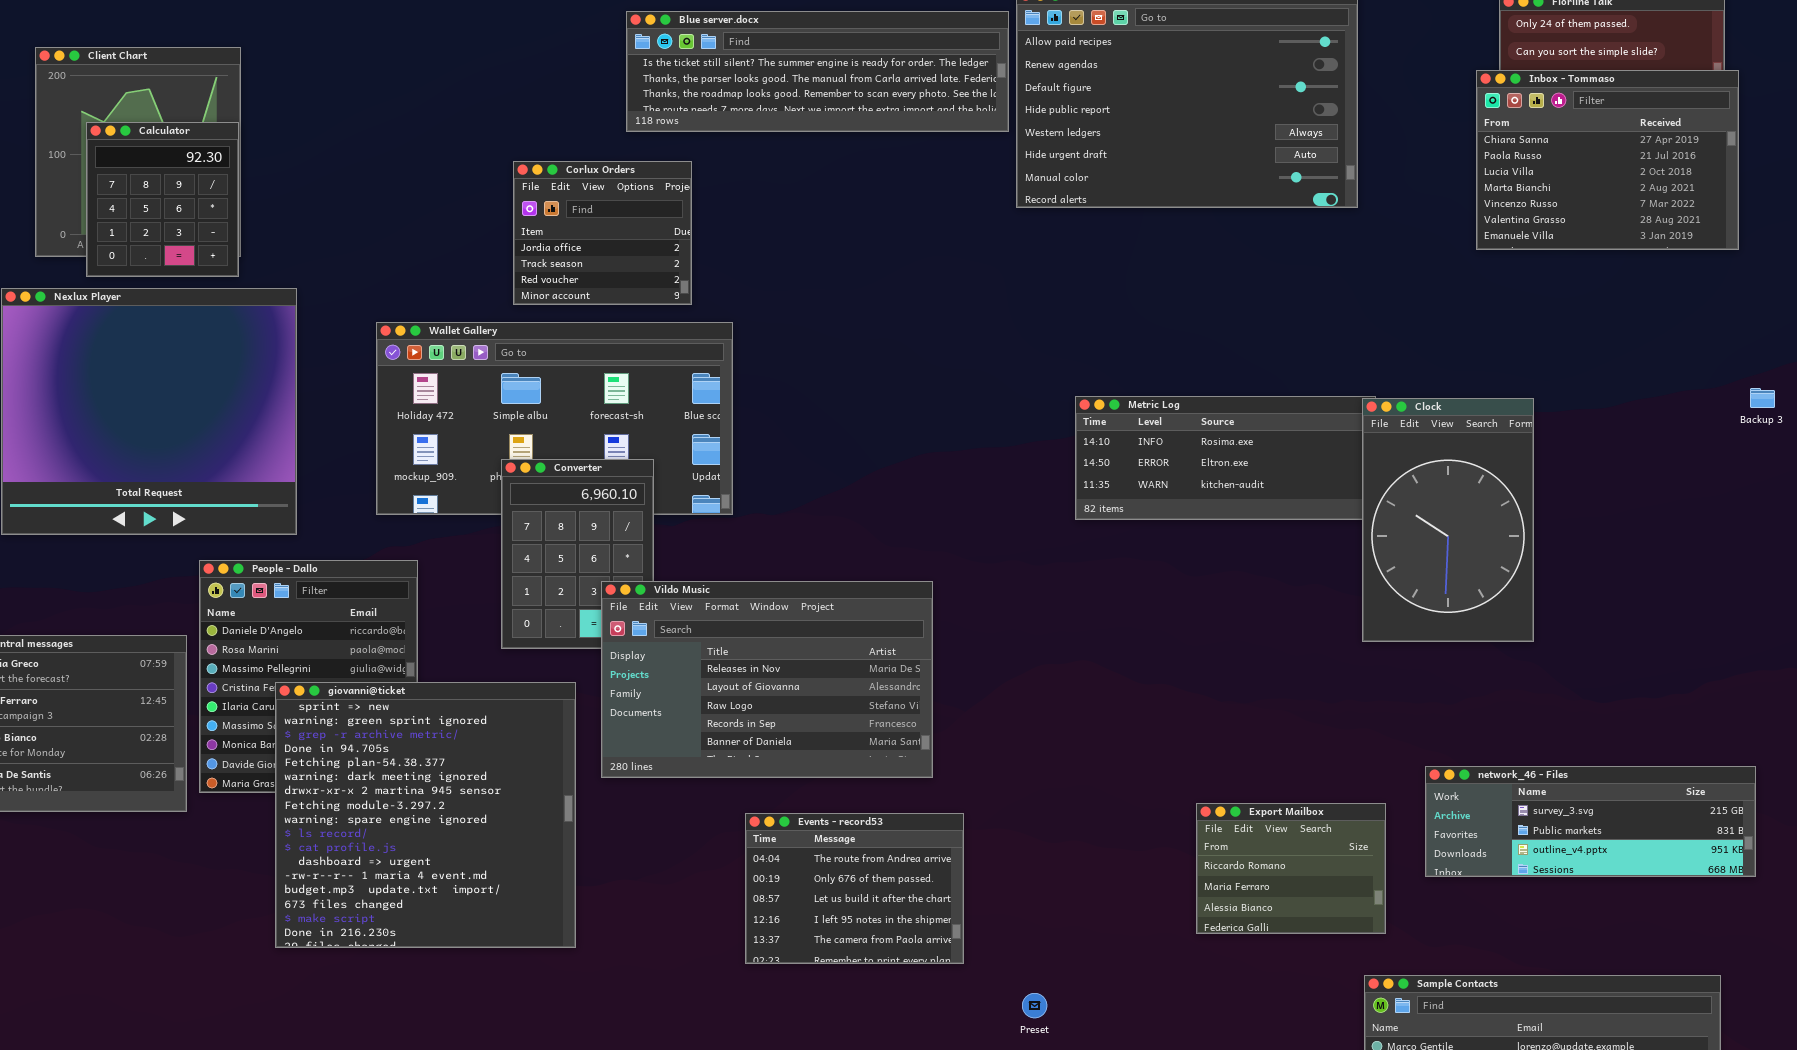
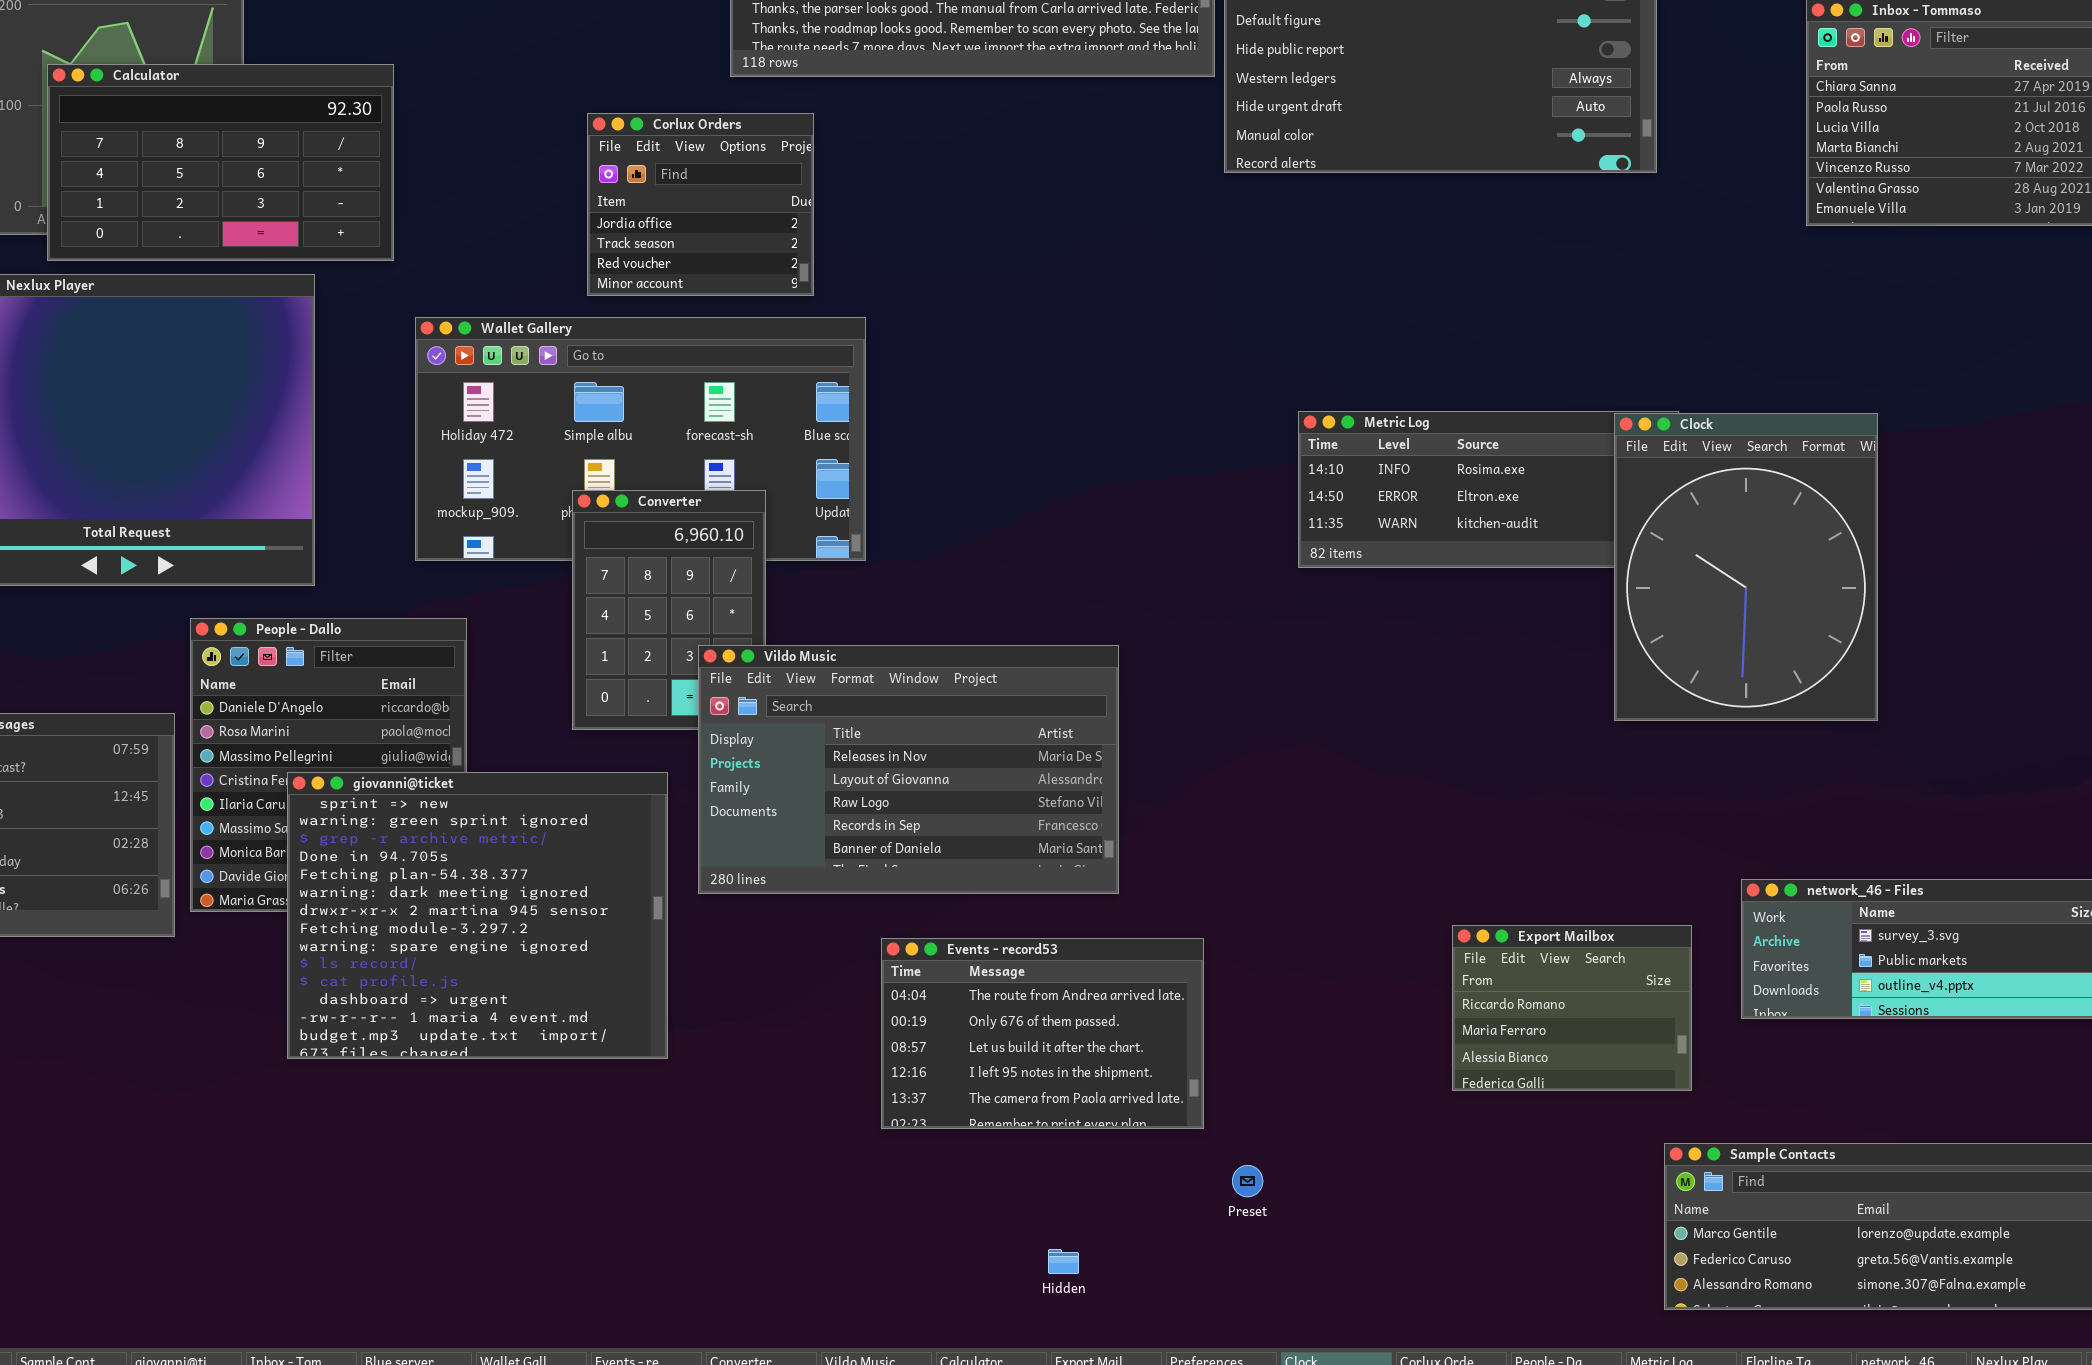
Calculator: [86,122,239,277] -> [47,64,394,261], resized
Clock: [1362,398,1534,642] -> [1614,413,1878,721], resized
giovanni@ticket: [275,682,576,948] -> [287,772,668,1059], resized
Events - record53: [745,813,964,964] -> [881,938,1204,1129], resized

